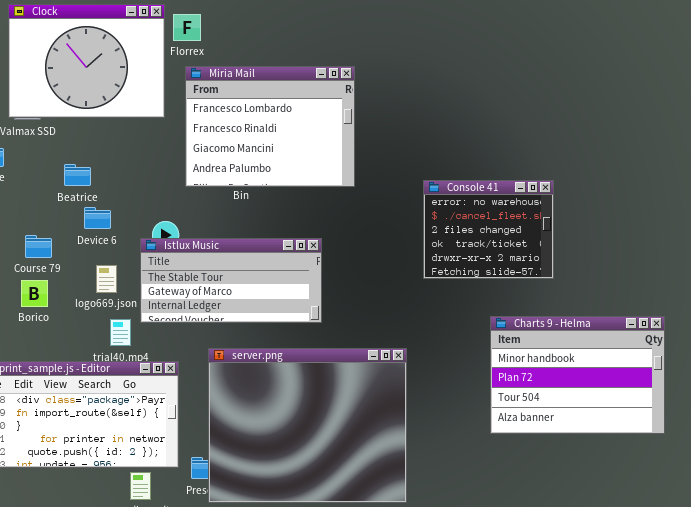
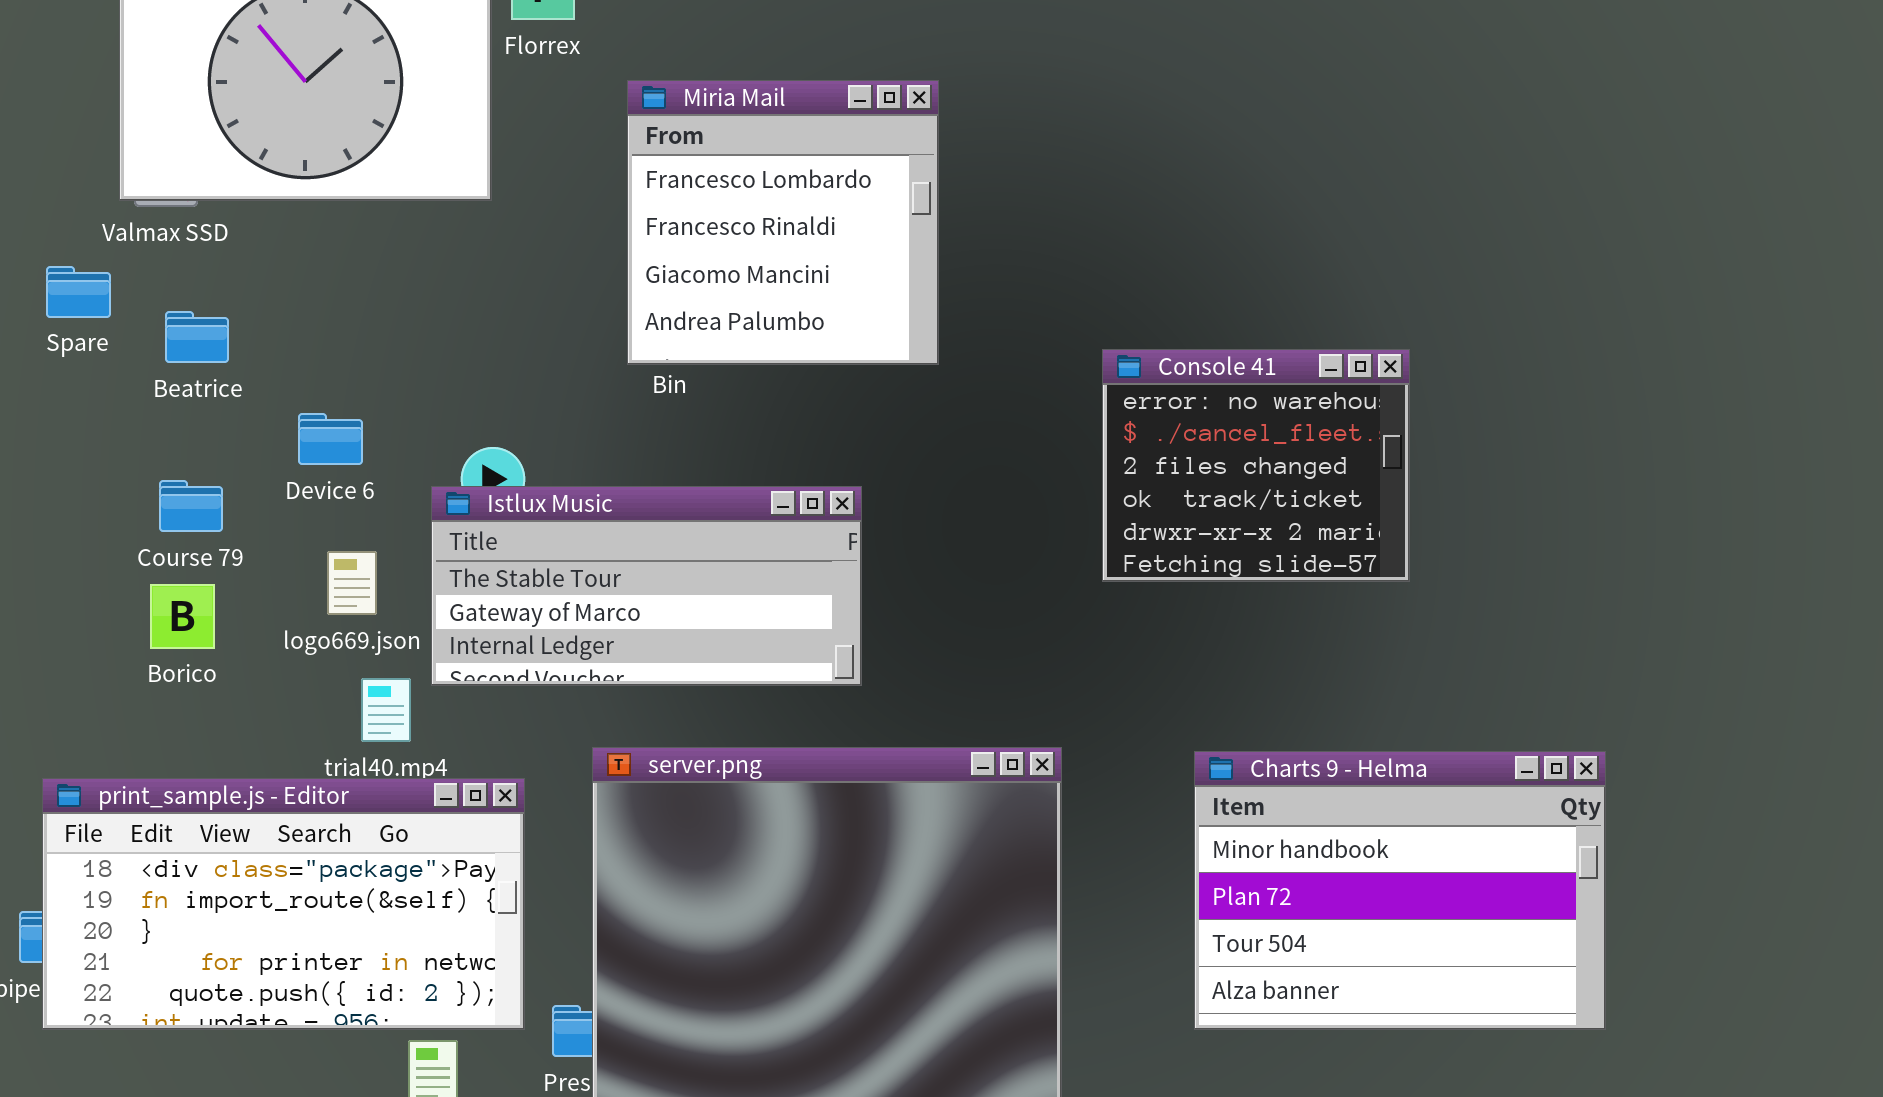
Miria Mail: [185,66,355,187] -> [627,80,939,365], resized
Beatrice: [64,164,91,186] -> [165,311,229,363], moved
Charts 9 - Helma: [490,316,665,434] -> [1194,751,1606,1030], moved

